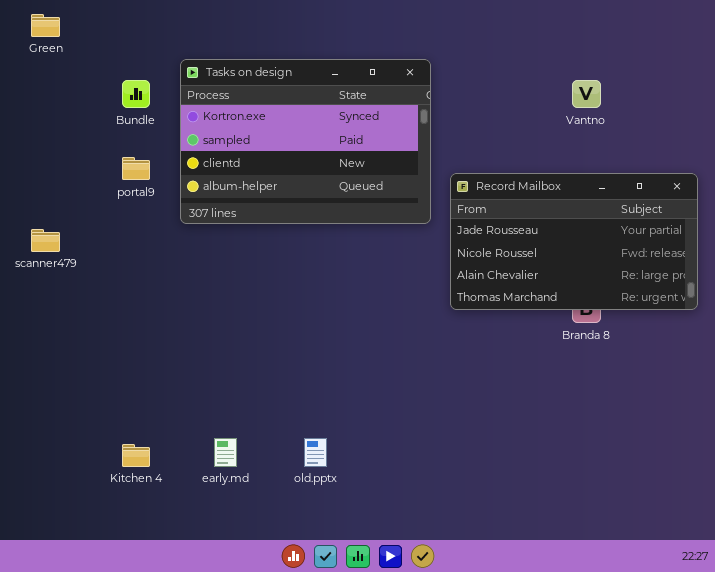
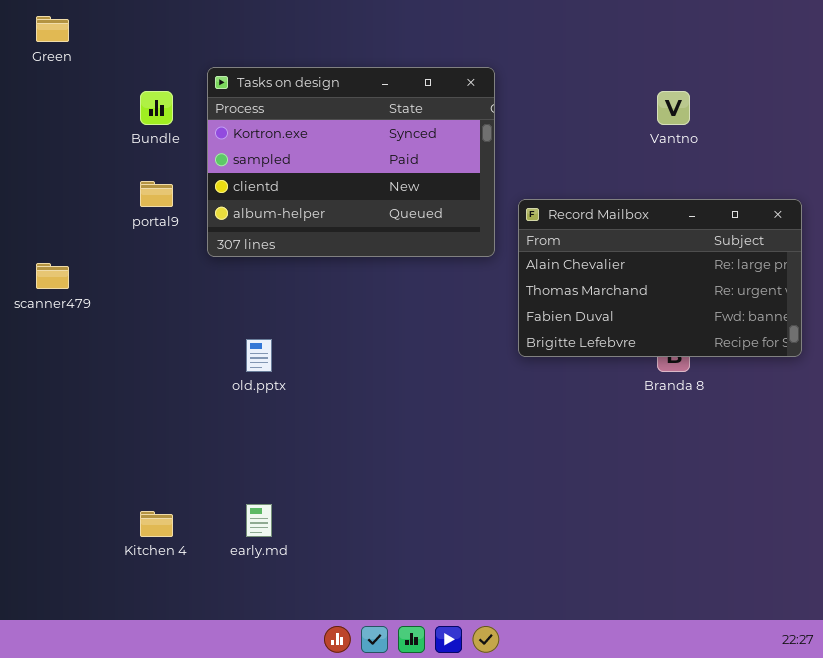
Record Mailbox: [450,173,698,310] -> [518,199,802,357], scrolled down 2 rows
old.pptx: [304,438,327,467] -> [246,339,272,372], moved

